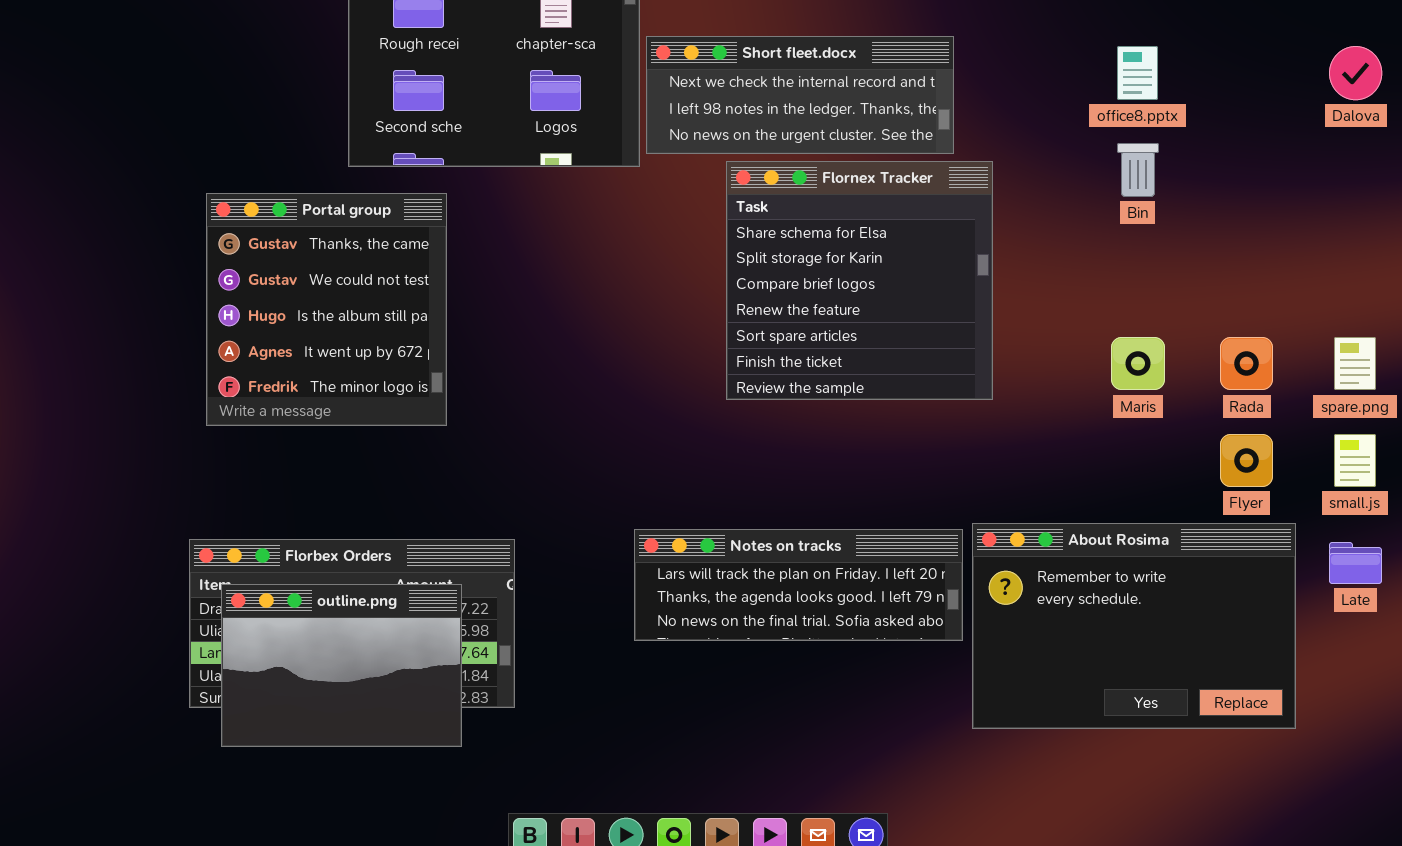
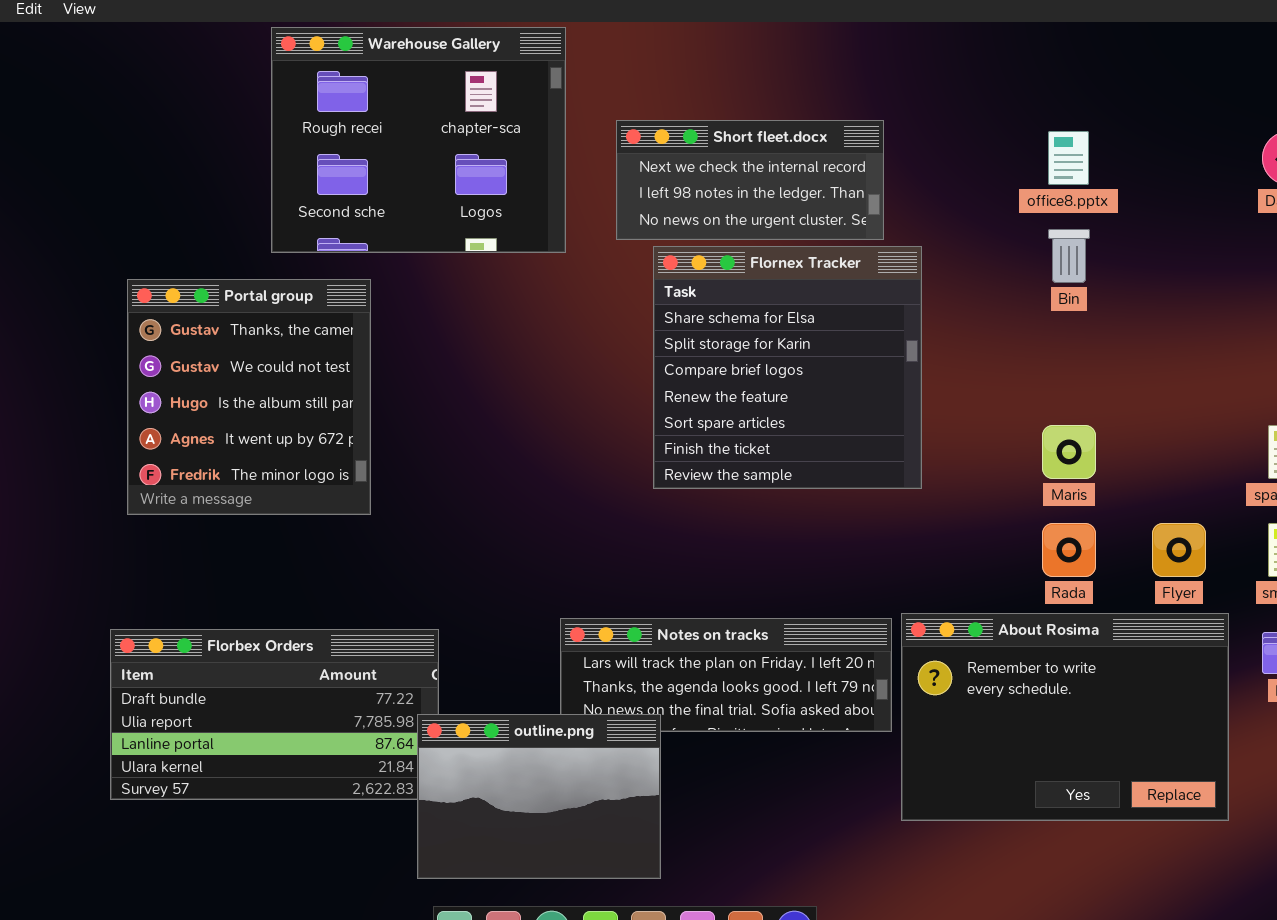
Short fleet.docx: [646,36,954,154] -> [616,120,884,240], resized
Rada: [1220,337,1273,390] -> [1042,523,1096,577], moved
outline.png: [221,584,462,747] -> [417,714,661,879], moved

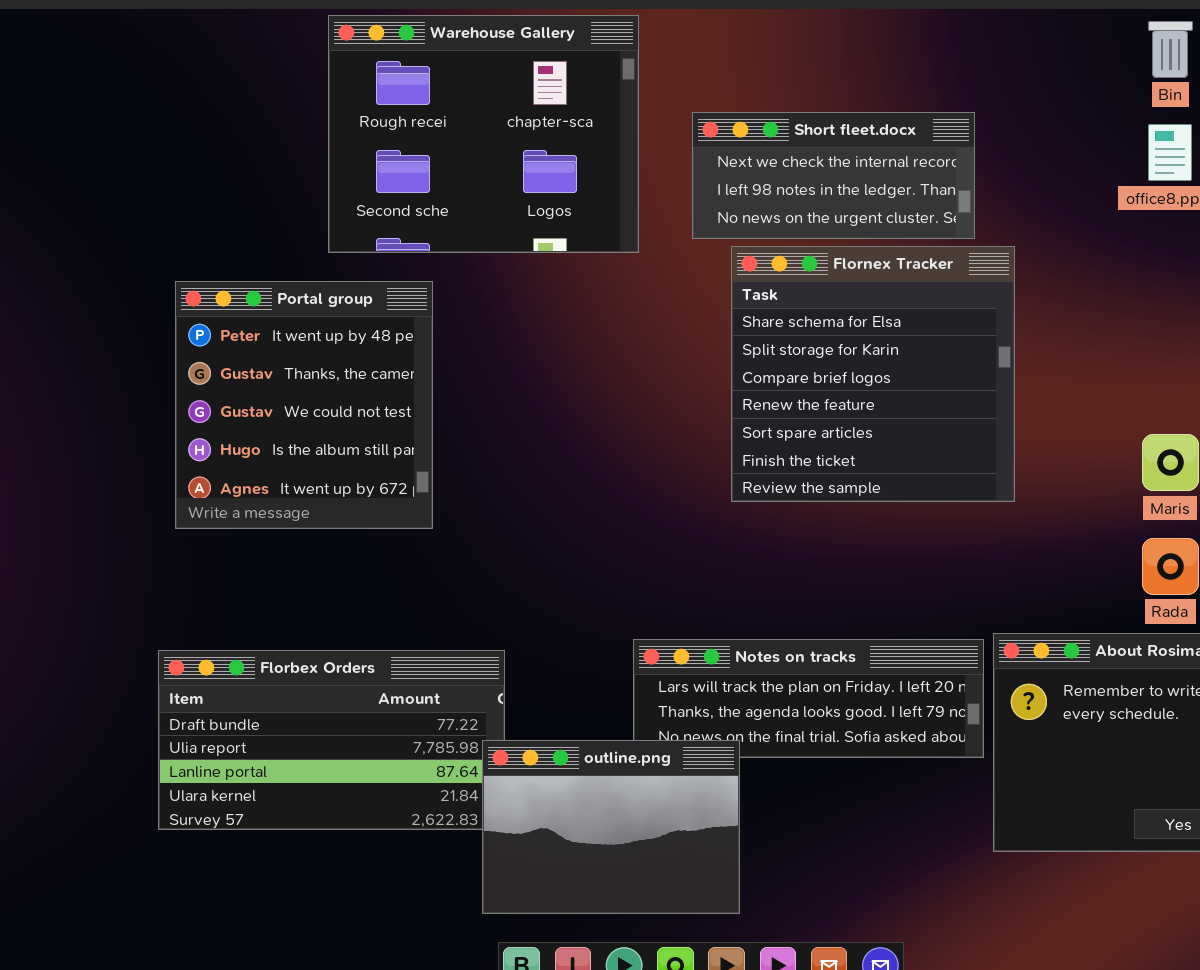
Bin: [1048,229,1090,283] -> [1148,21,1193,78], moved
Portal group: [127,279,371,515] -> [175,281,433,529], scrolled up 1 row

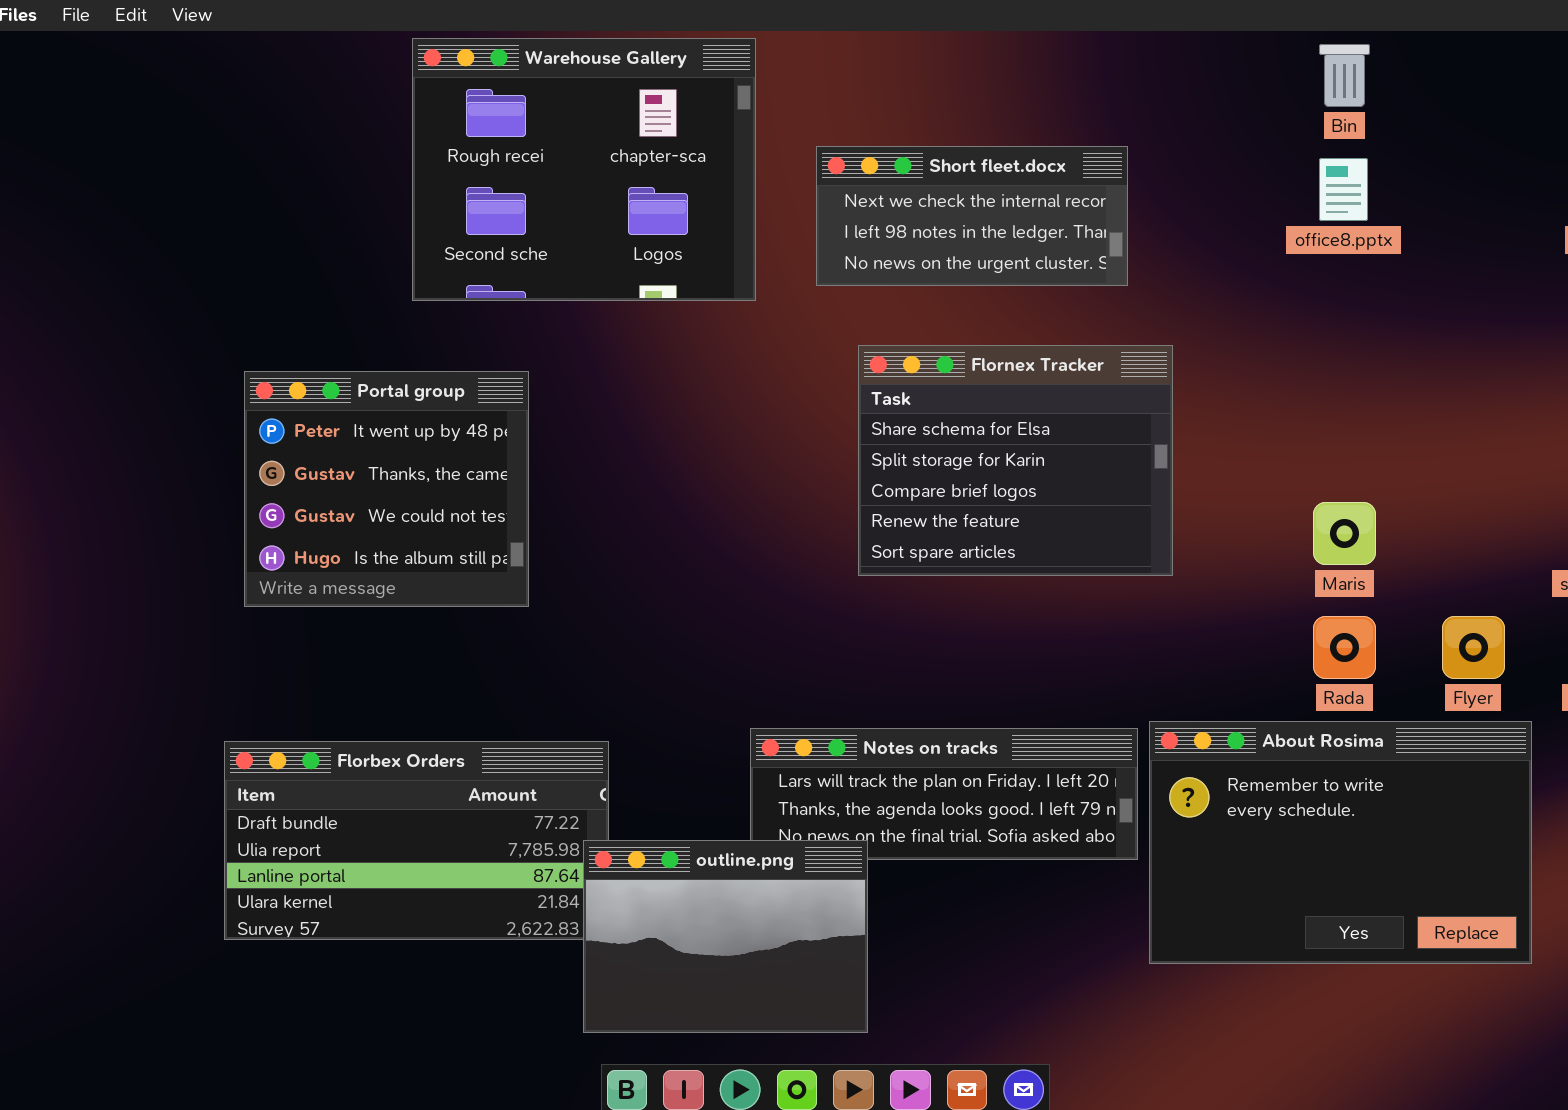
Flornex Tracker: [731,246,1015,502] -> [858,345,1173,576], resized
Portal group: [175,281,433,529] -> [244,371,529,607], resized

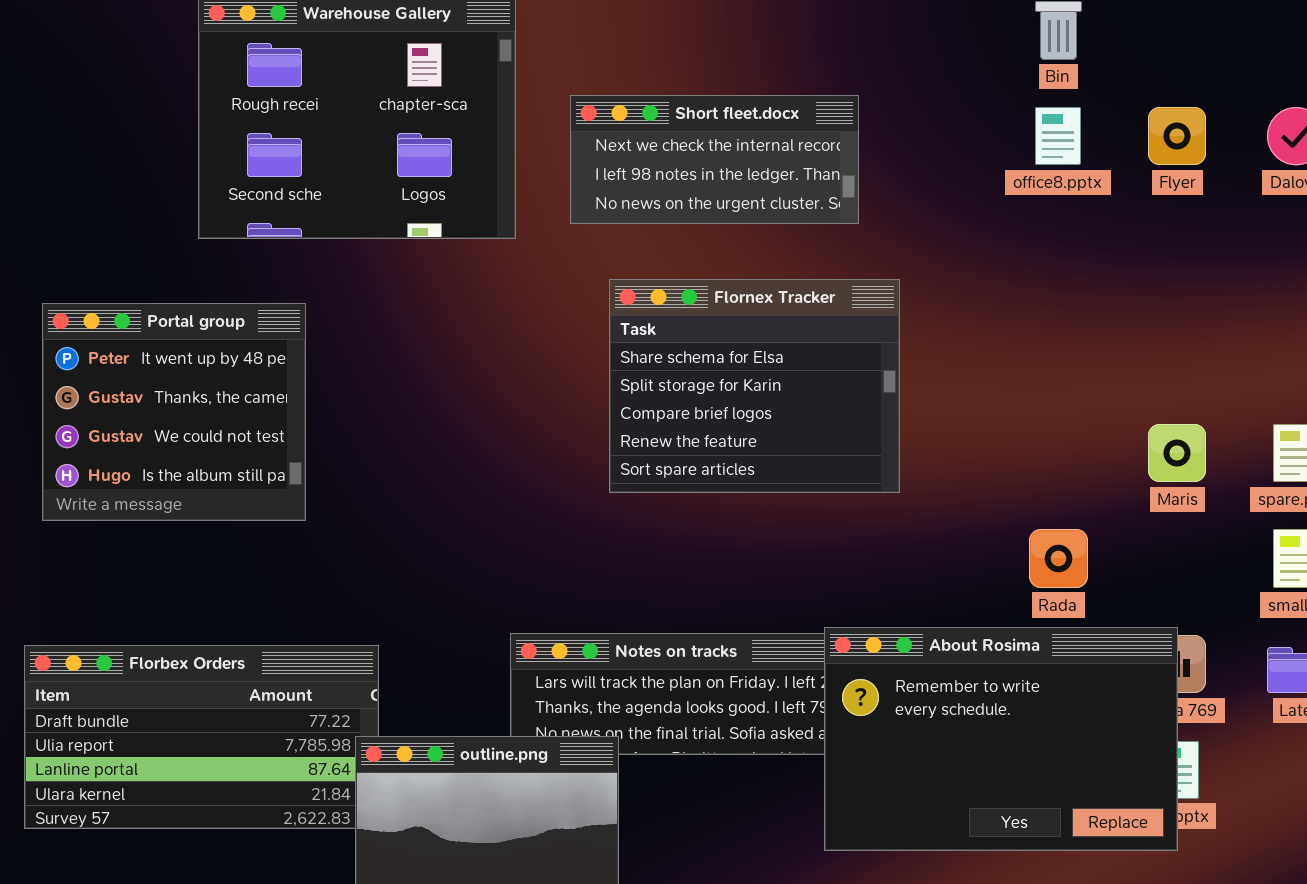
Maris: [1313,502,1376,565] -> [1148,424,1206,482], moved
Flyer: [1442,616,1505,679] -> [1148,107,1206,165], moved
About Rosima: [1149,721,1532,964] -> [824,627,1178,851], moved

